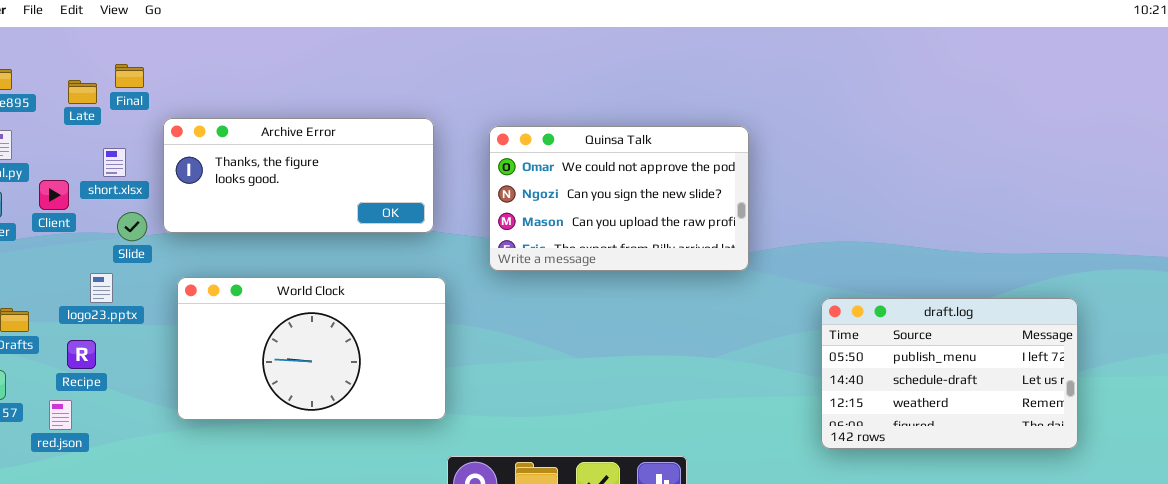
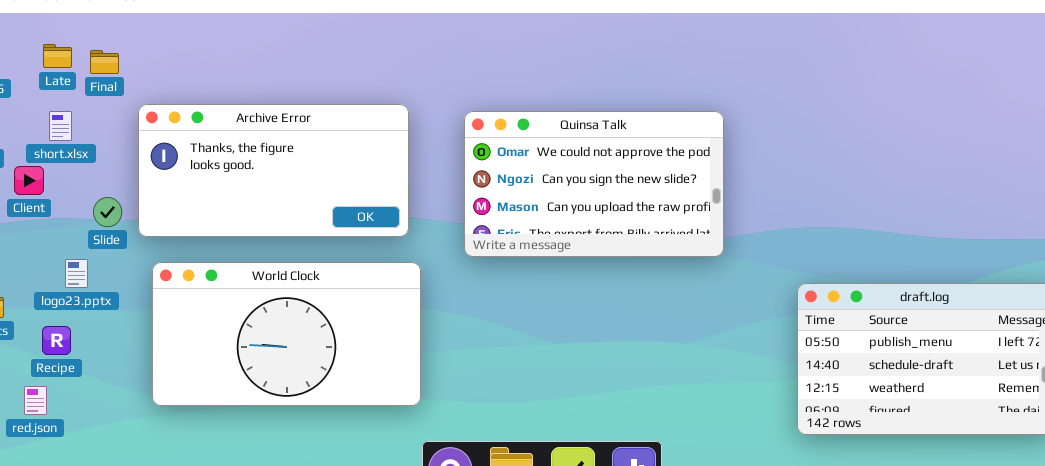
Late: [68,80,97,104] -> [43,44,72,68], moved
Archive Error: [163,118,434,233] -> [138,104,409,237], resized
short.xlsx: [103,148,126,177] -> [49,111,72,141], moved

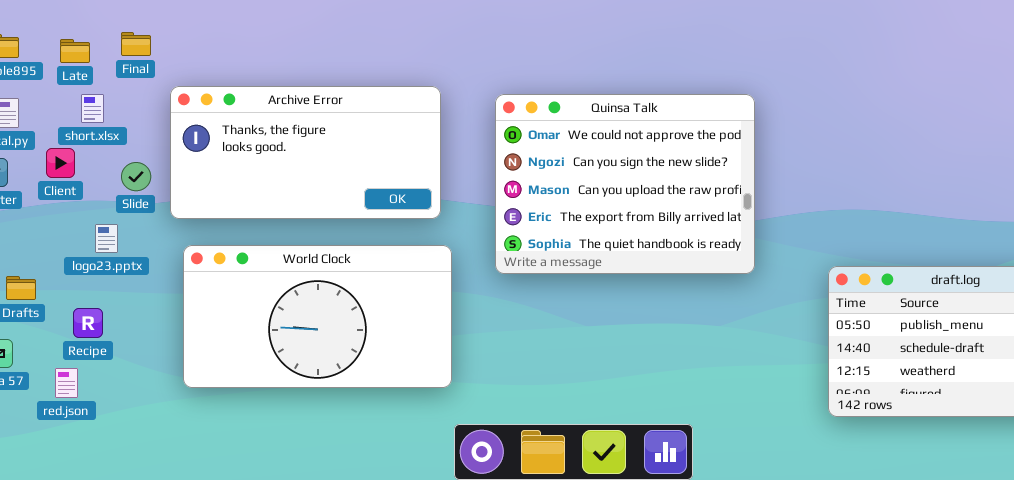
Late: [43,44,72,68] -> [60,39,90,63], moved
Quinsa Talk: [464,111,724,257] -> [495,94,755,274], resized
Slide: [93,197,122,227] -> [121,162,151,191], moved
logo23.pptx: [65,259,88,288] -> [95,224,118,253], moved

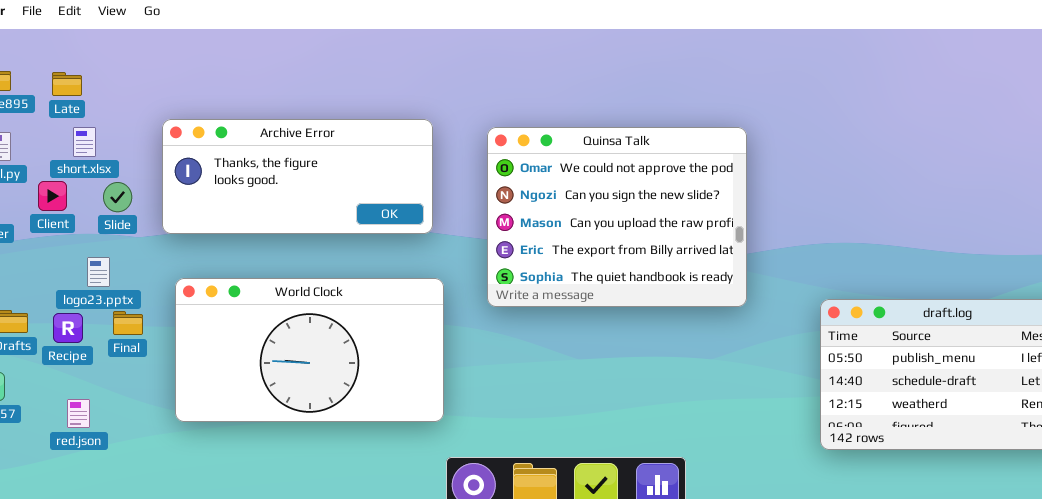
Final: [121,32,151,56] -> [113,311,143,335], moved
Archive Error: [170,86,441,219] -> [162,119,433,234], resized
Slide: [121,162,151,191] -> [103,182,132,212], moved
Recipe: [73,308,103,338] -> [53,313,83,343], moved
red.json: [55,368,78,398] -> [67,399,90,428], moved

